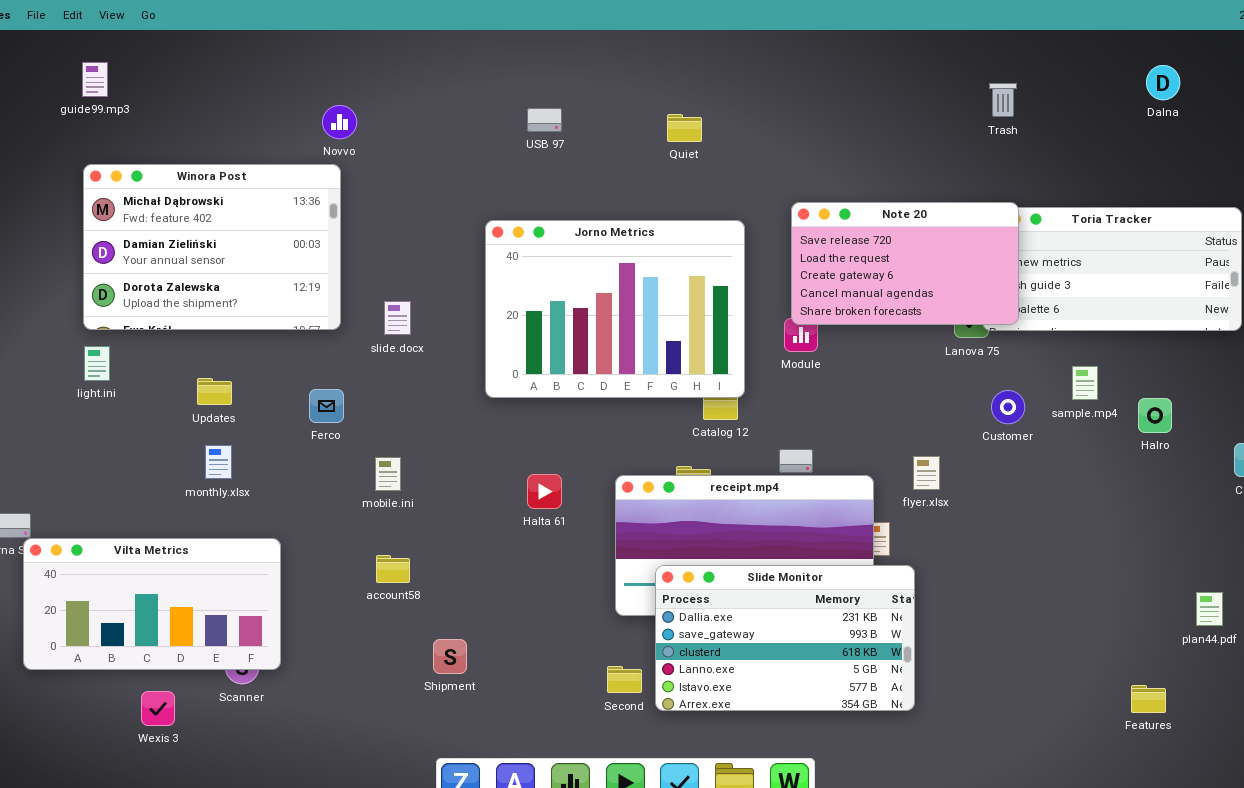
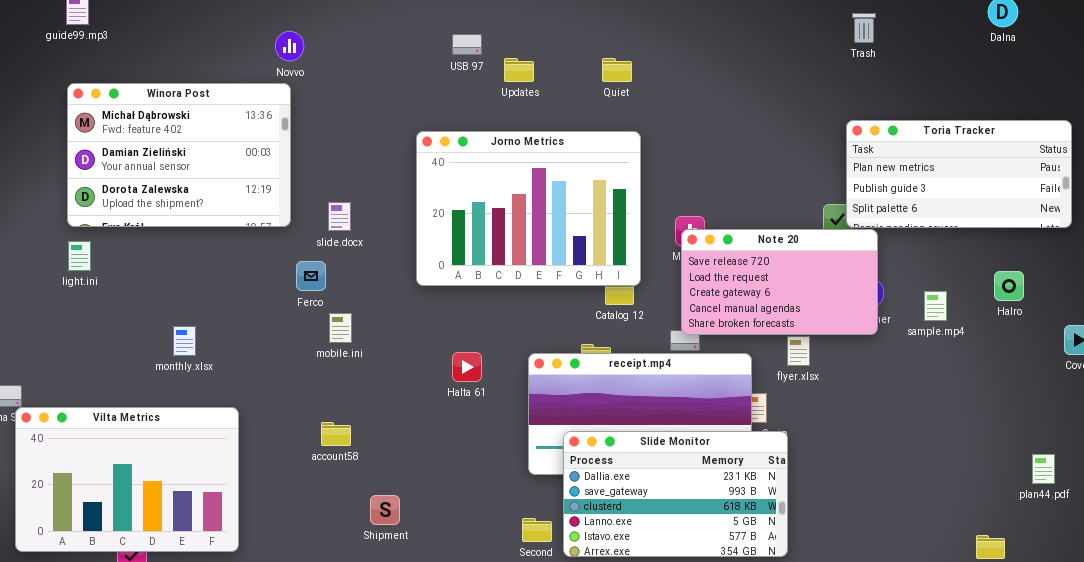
Quiet: [667,114,702,142] -> [602,58,632,82], moved
Note 20: [791,202,1019,325] -> [681,229,878,335], moved
sample.mp4: [1072,366,1098,400] -> [924,291,947,321], moved
Updates: [197,378,232,405] -> [504,58,534,82], moved
Ferco: [309,389,344,423] -> [296,261,326,291], moved
Halro: [1138,398,1172,433] -> [994,271,1024,301], moved
mobile.ini: [375,457,401,491] -> [329,313,352,343], moved
Vilta Metrics: [23,538,281,670] -> [15,407,239,552], resized

